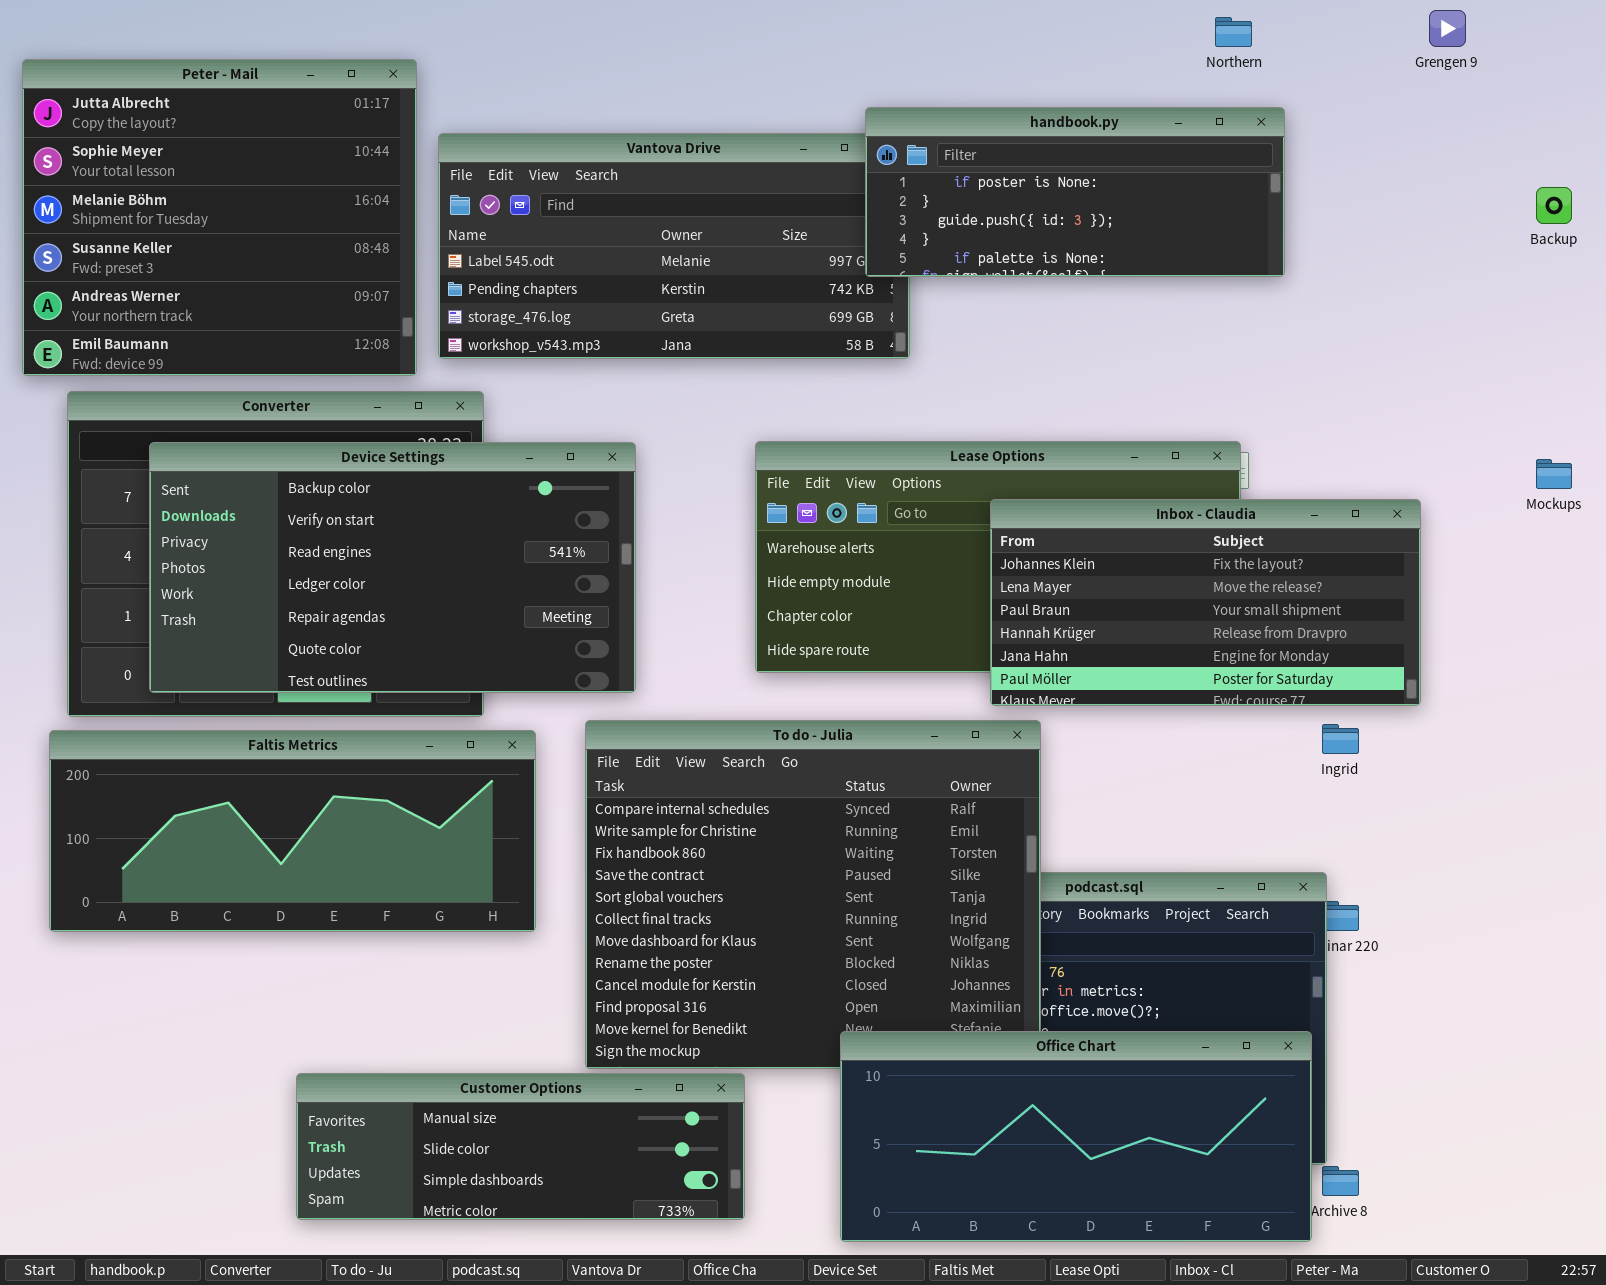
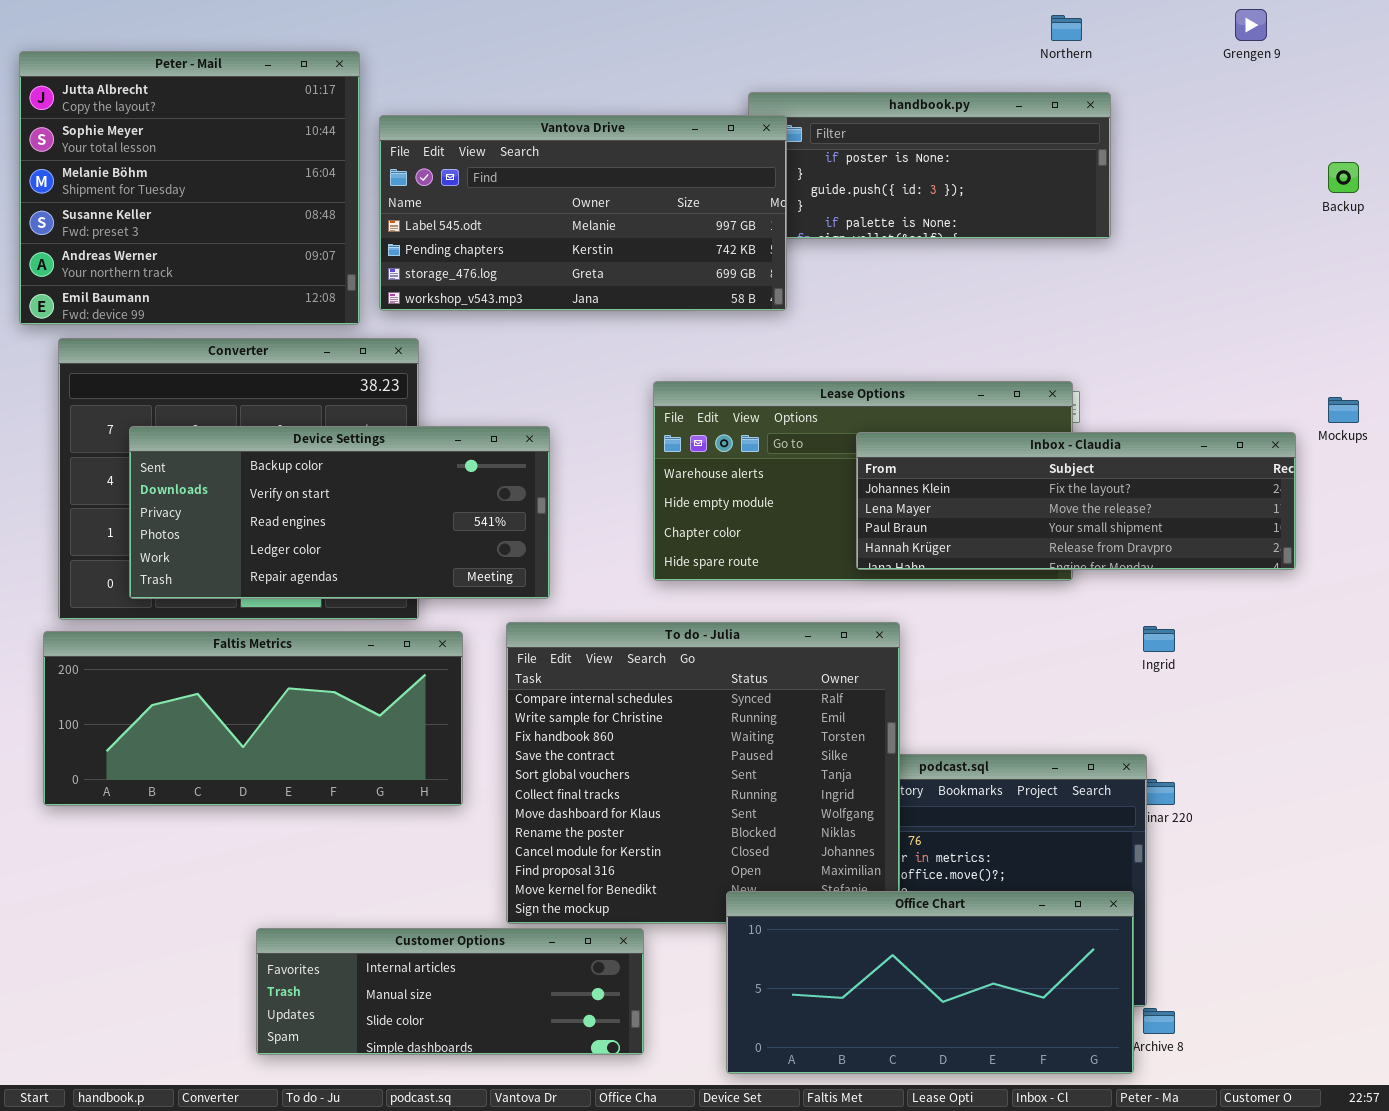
Vantova Drive: [438,133,910,359] -> [379,115,787,311], raised
Device Settings: [149,442,636,693] -> [129,426,550,599], resized
Inbox - Claudia: [990,499,1421,706] -> [856,432,1296,570], resized
Customer Options: [296,1073,745,1220] -> [256,928,644,1055], scrolled up 1 row

